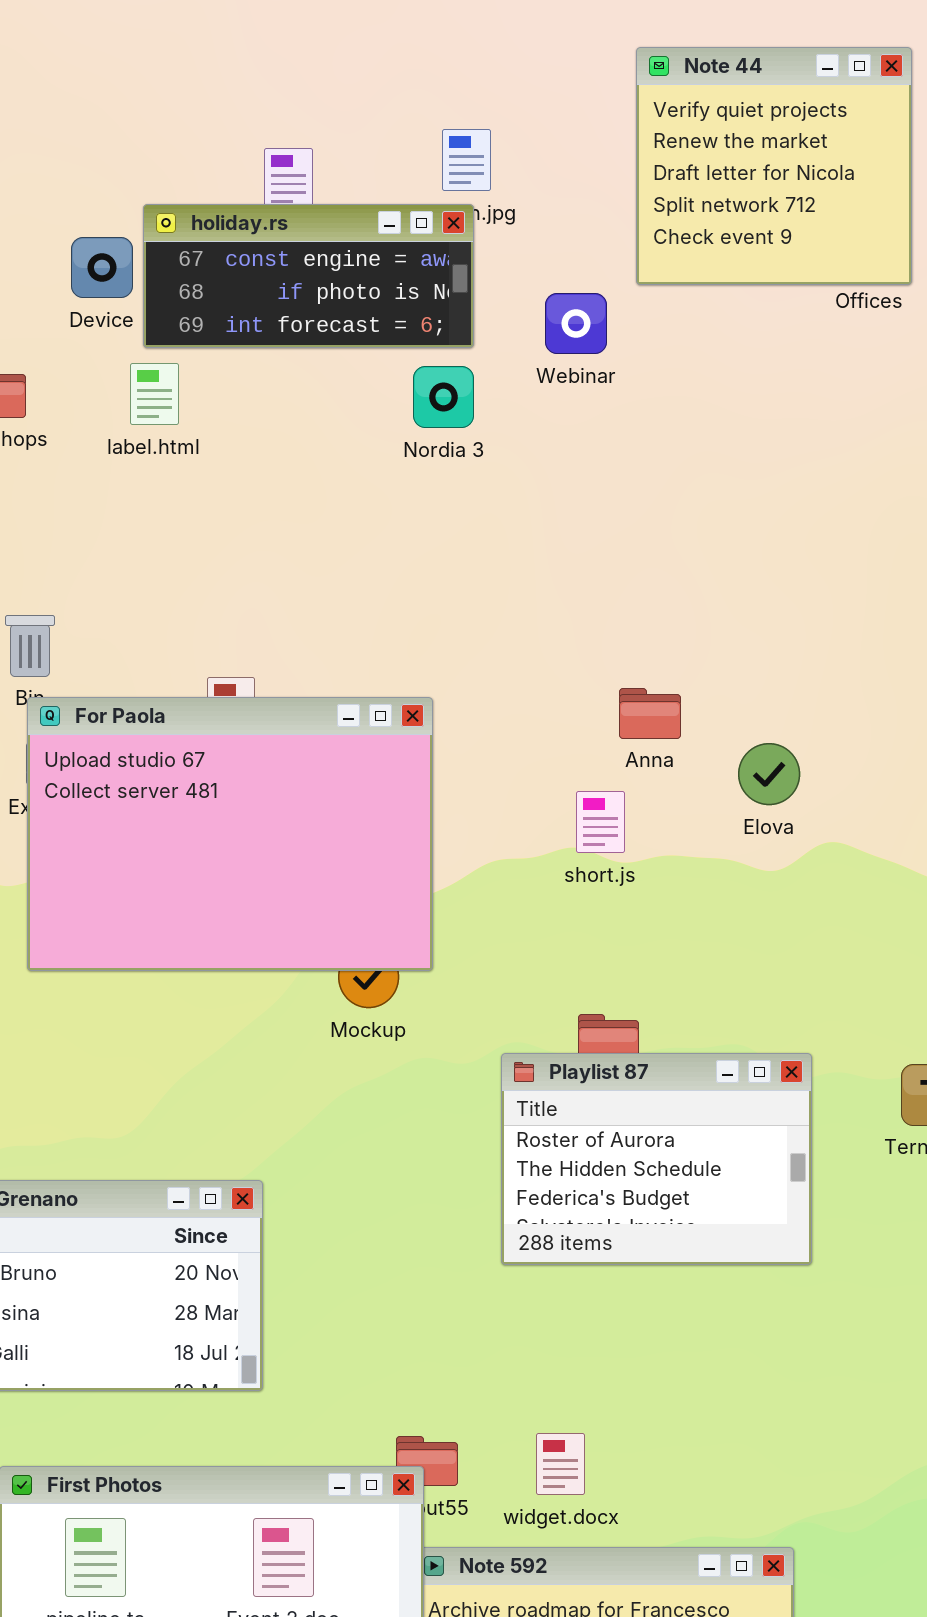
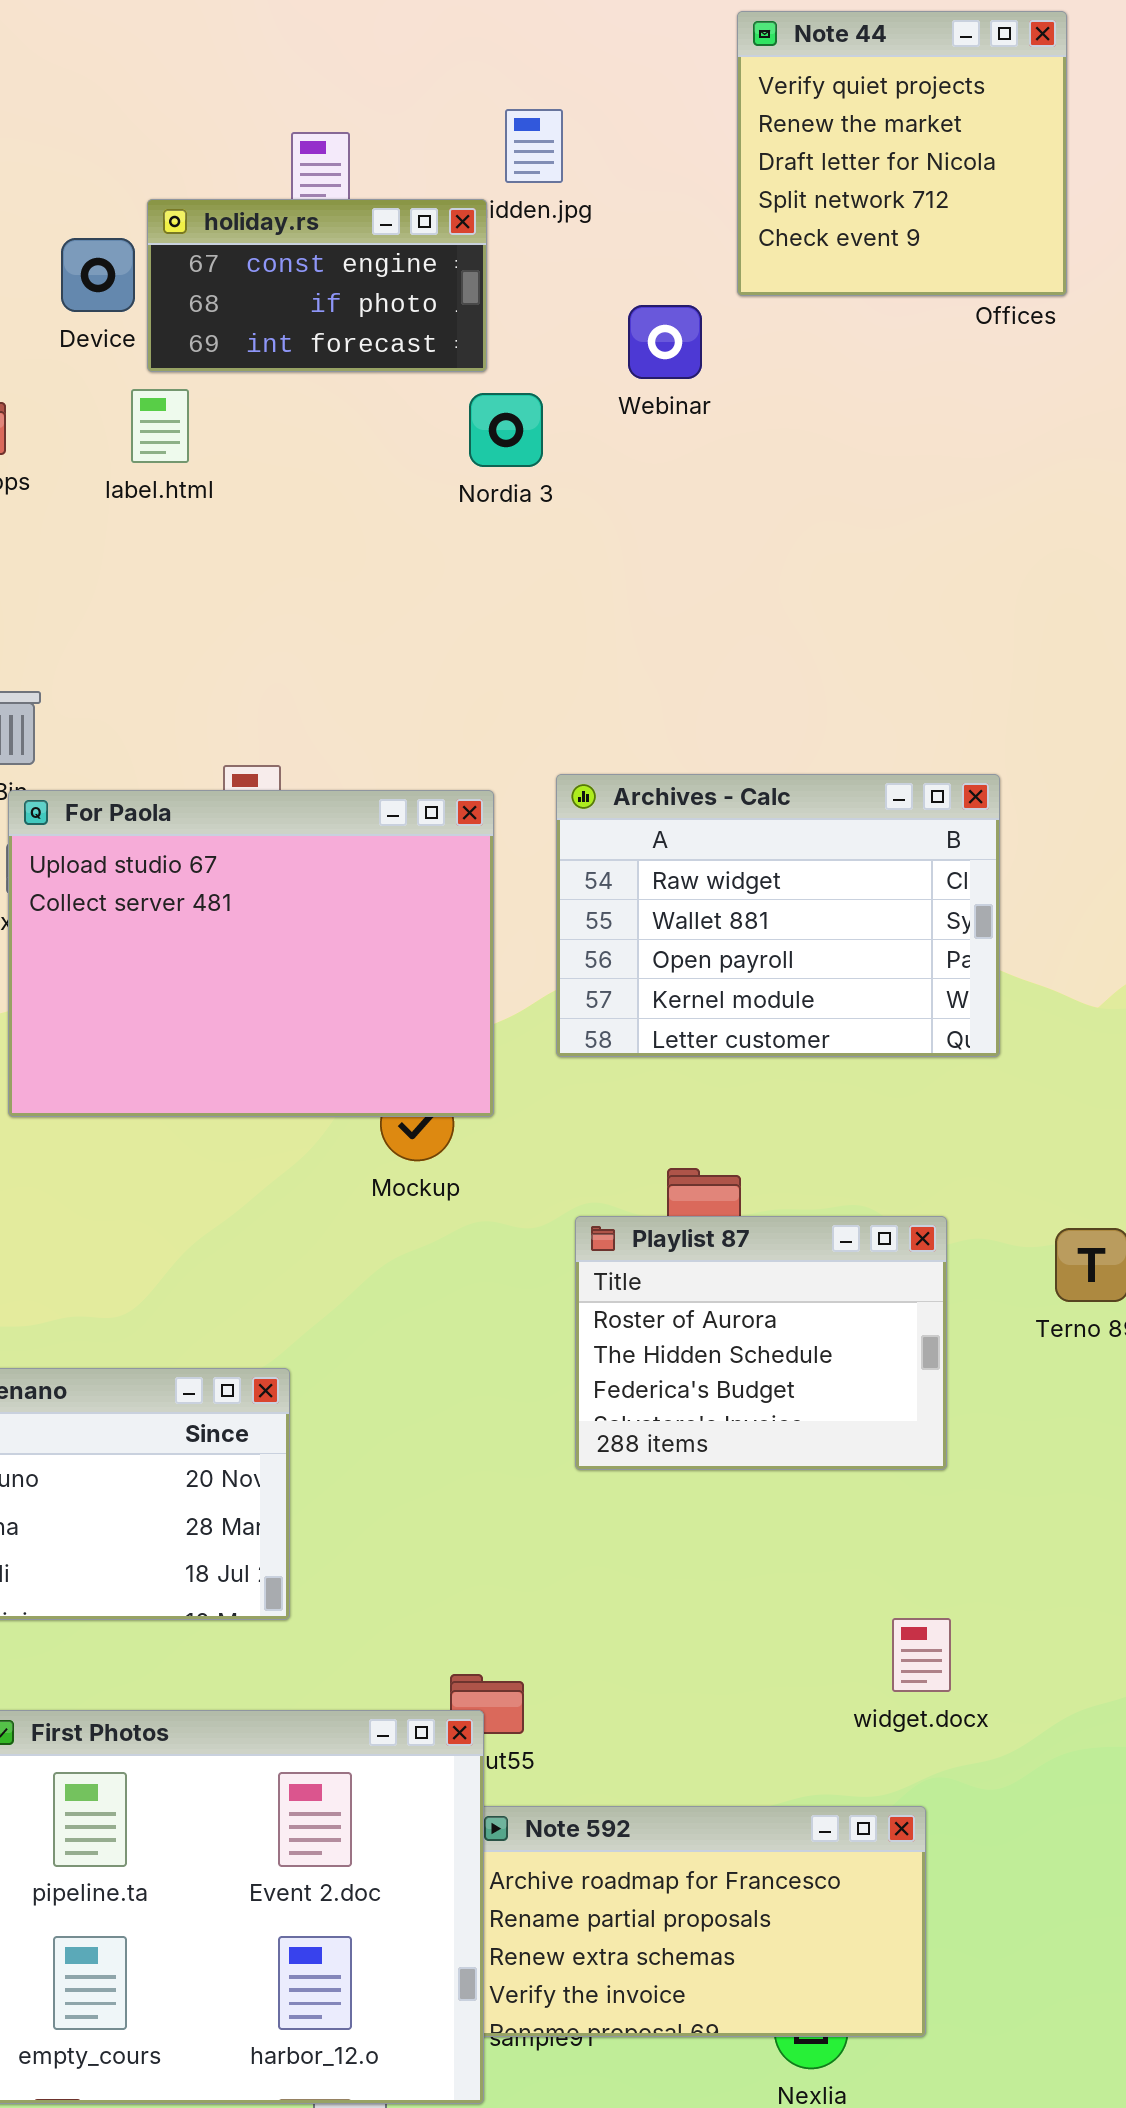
holiday.rs: [143,204,474,348] -> [147,199,487,372], resized
Archives - Calc: none -> [556,774,1000,1057], opened
widget.docx: [536,1433,585,1495] -> [892,1618,951,1692], moved

